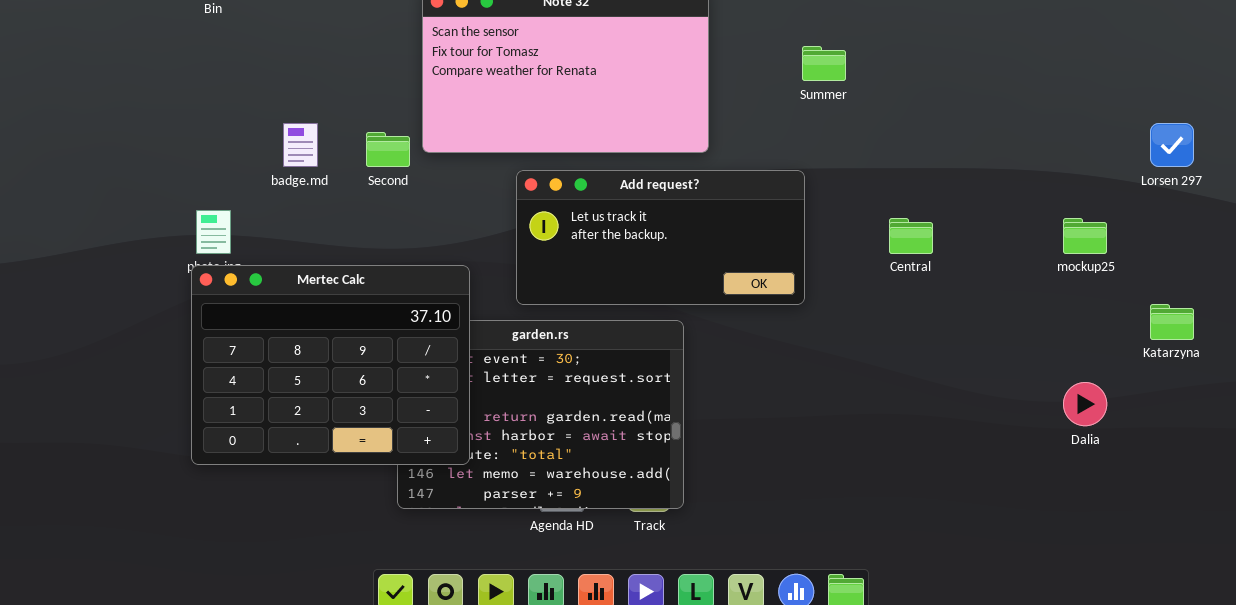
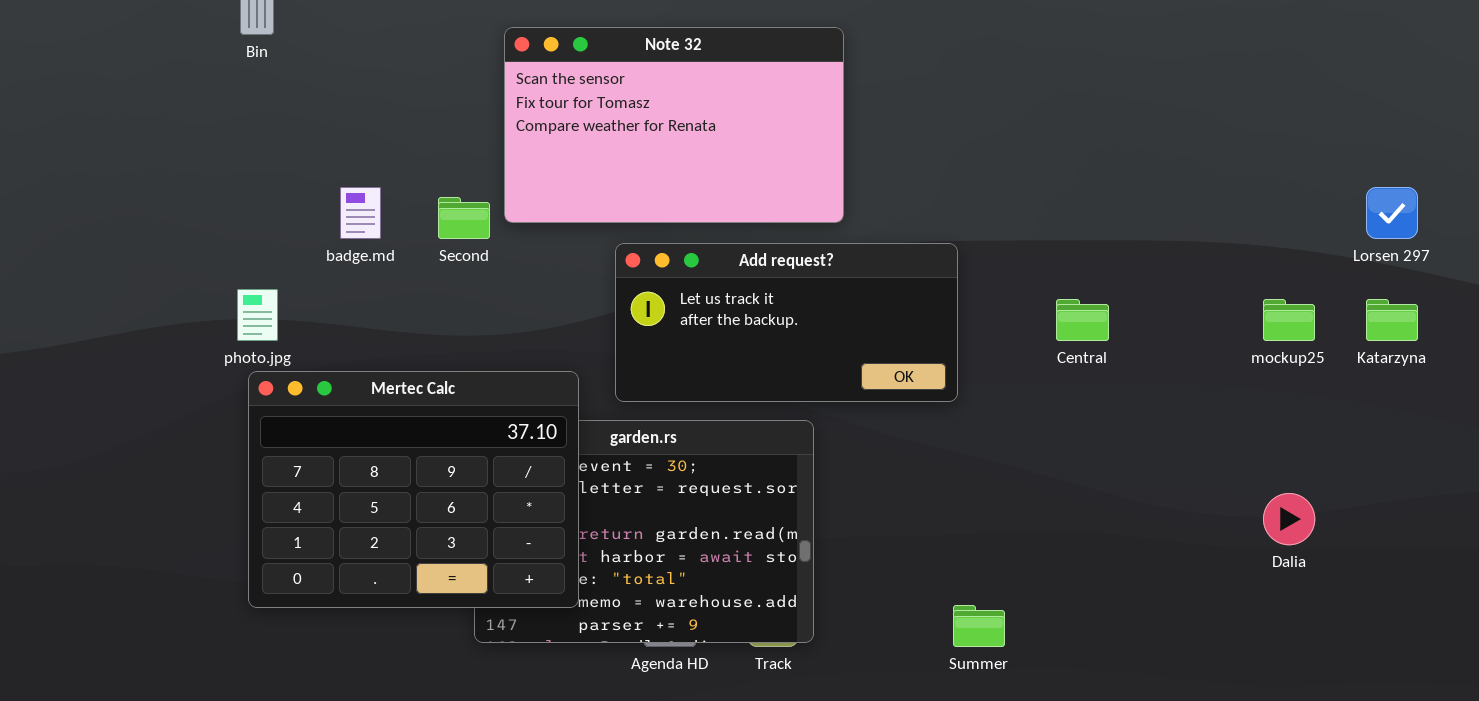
Summer: [802,46,846,81] -> [953,605,1005,647], moved
Mertec Calc: [191,265,470,465] -> [248,371,579,608], moved
Katarzyna: [1150,304,1194,340] -> [1366,299,1418,341], moved

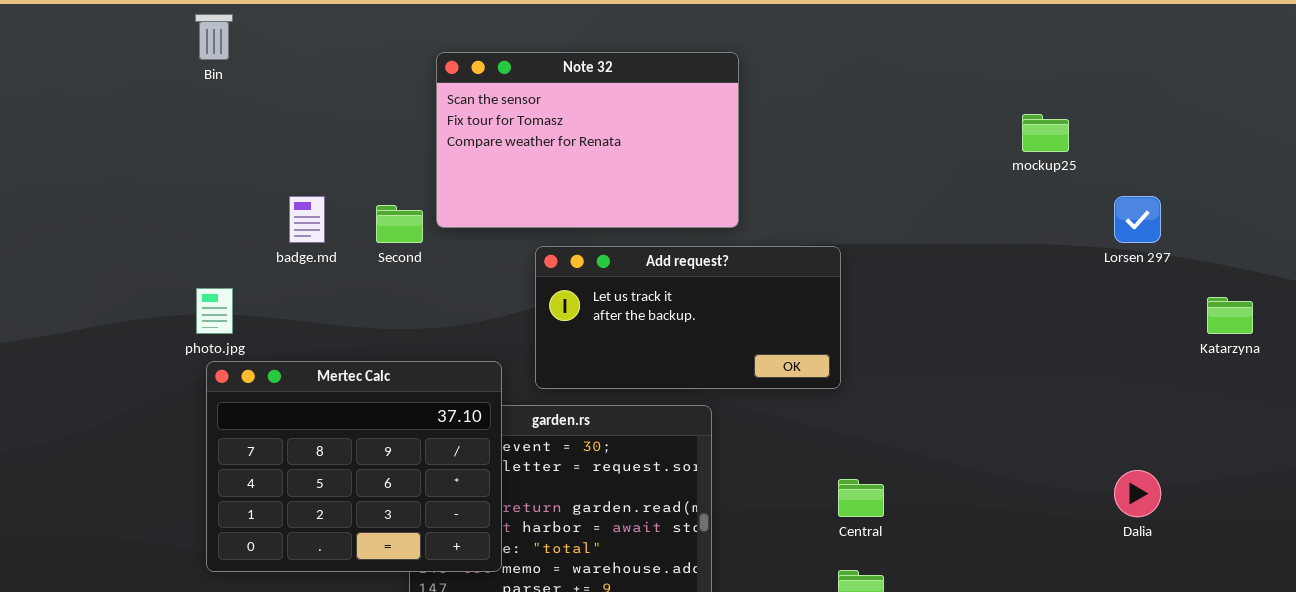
Lorsen 297: [1366,187,1418,239] -> [1114,196,1161,243], moved
Central: [1056,299,1109,341] -> [838,479,884,517], moved
mockup25: [1263,299,1315,341] -> [1022,114,1069,152], moved

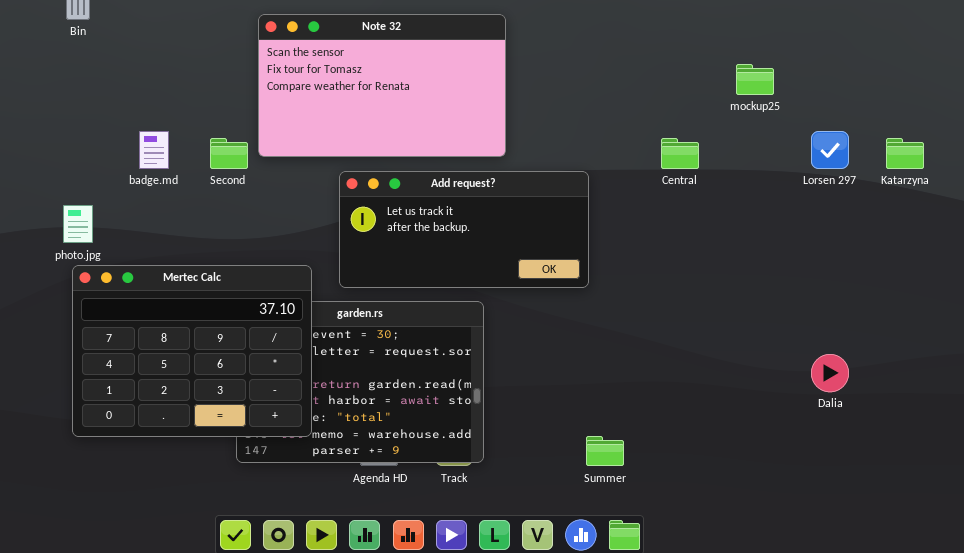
Katarzyna: [1207,297,1253,334] -> [886,138,924,169], moved
Central: [838,479,884,517] -> [661,138,699,169], moved

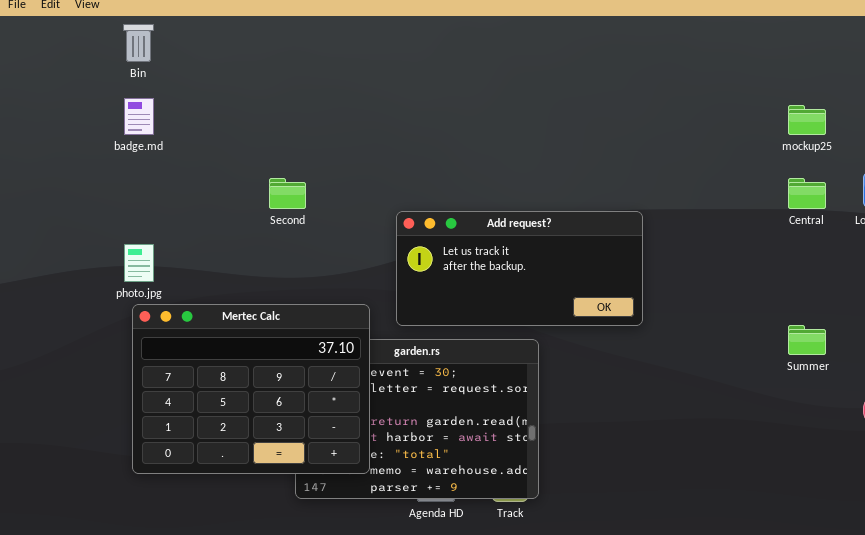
Note 32: [258,14,506,157] -> none, closed
badge.md: [139,131,169,169] -> [124,98,154,135], moved
Central: [661,138,699,169] -> [788,178,826,209], moved
Summer: [586,436,624,466] -> [788,325,826,355], moved

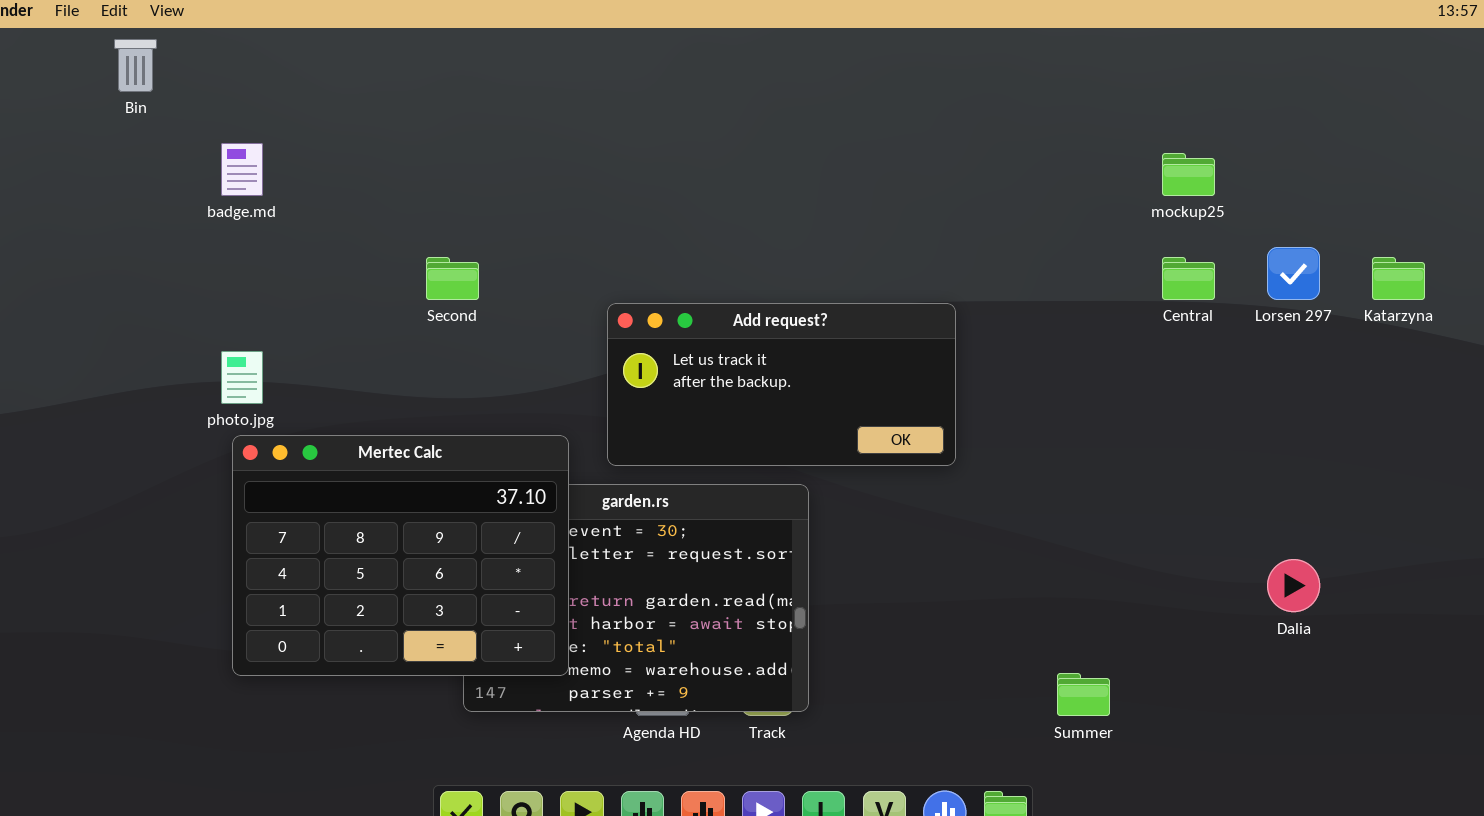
Bin: [123,24,154,62] -> [114,39,157,92], moved
Summer: [788,325,826,355] -> [1057,673,1110,716], moved

